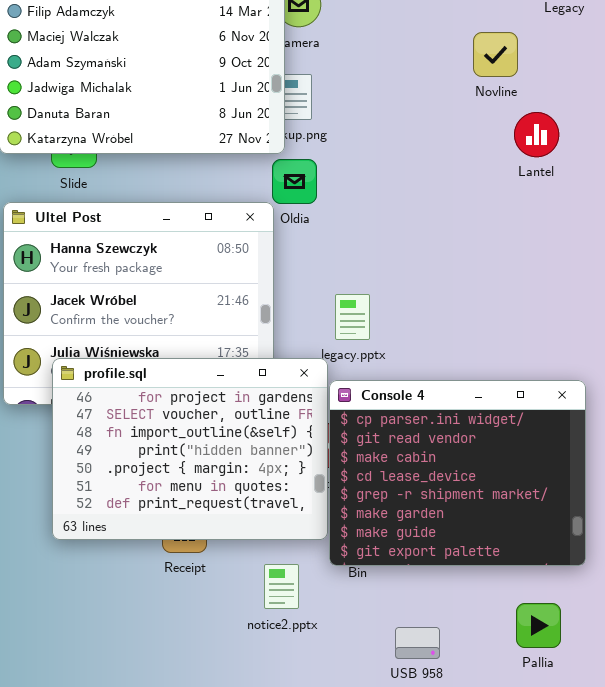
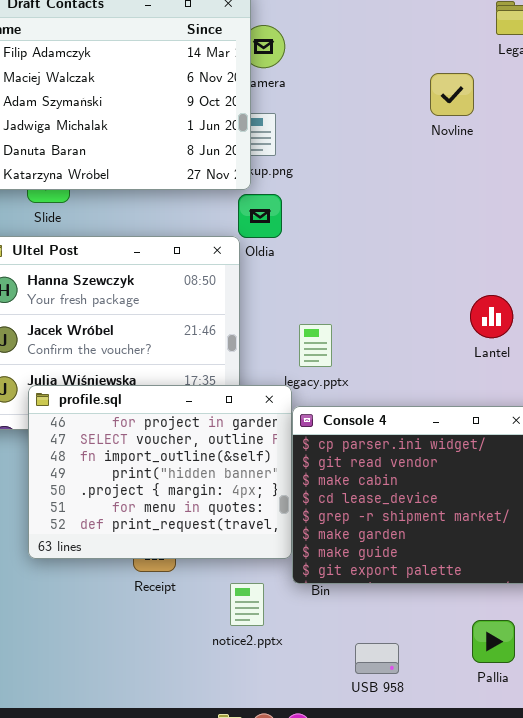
Lantel: [514,112,559,157] -> [470,295,513,338], moved

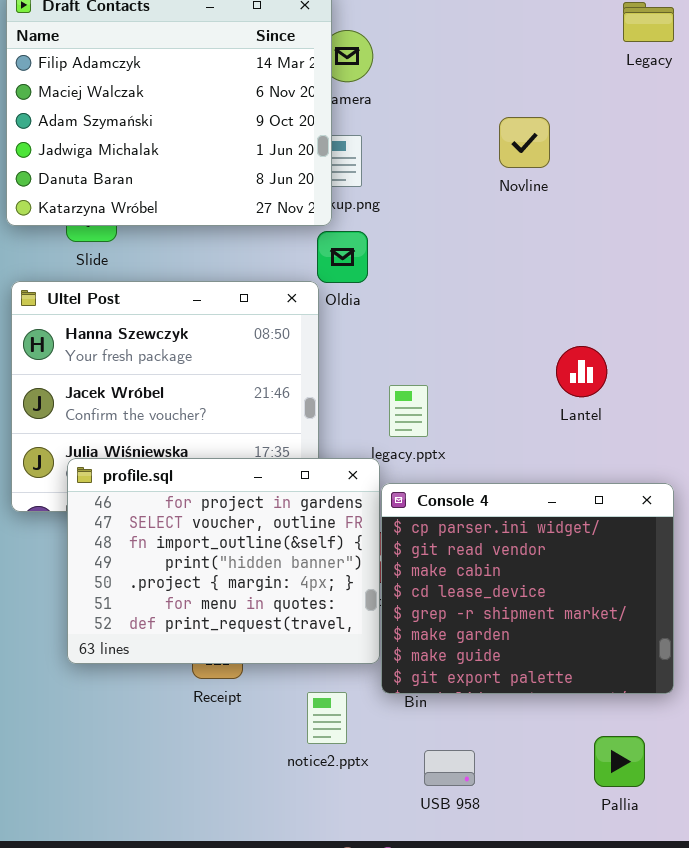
Novline: [430,73,474,116] -> [499,117,550,168], moved
Lantel: [470,295,513,338] -> [556,346,607,397], moved
USB 958: [355,643,399,674] -> [424,750,475,786], moved

